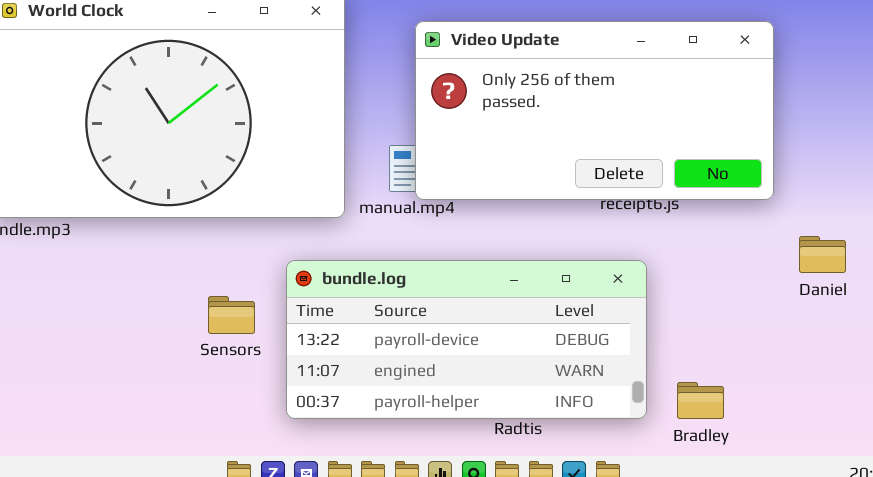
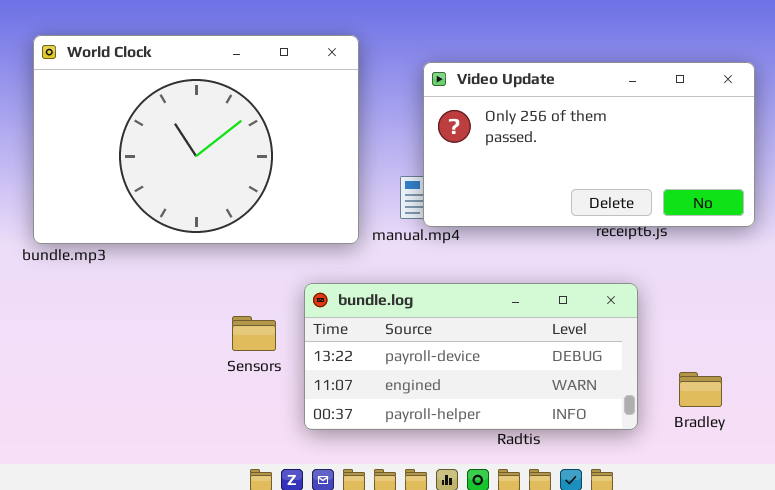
Bradley: [677,382,724,419] -> [679,372,722,407], moved

